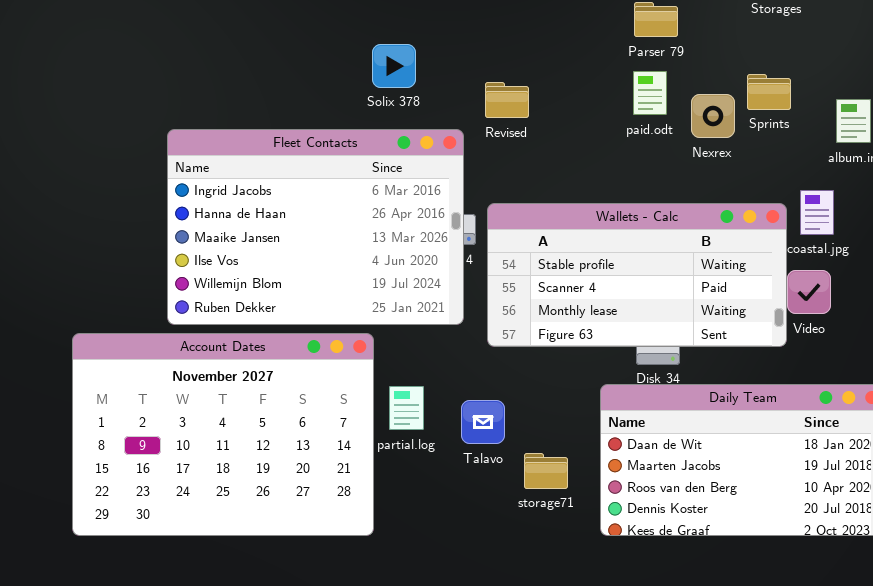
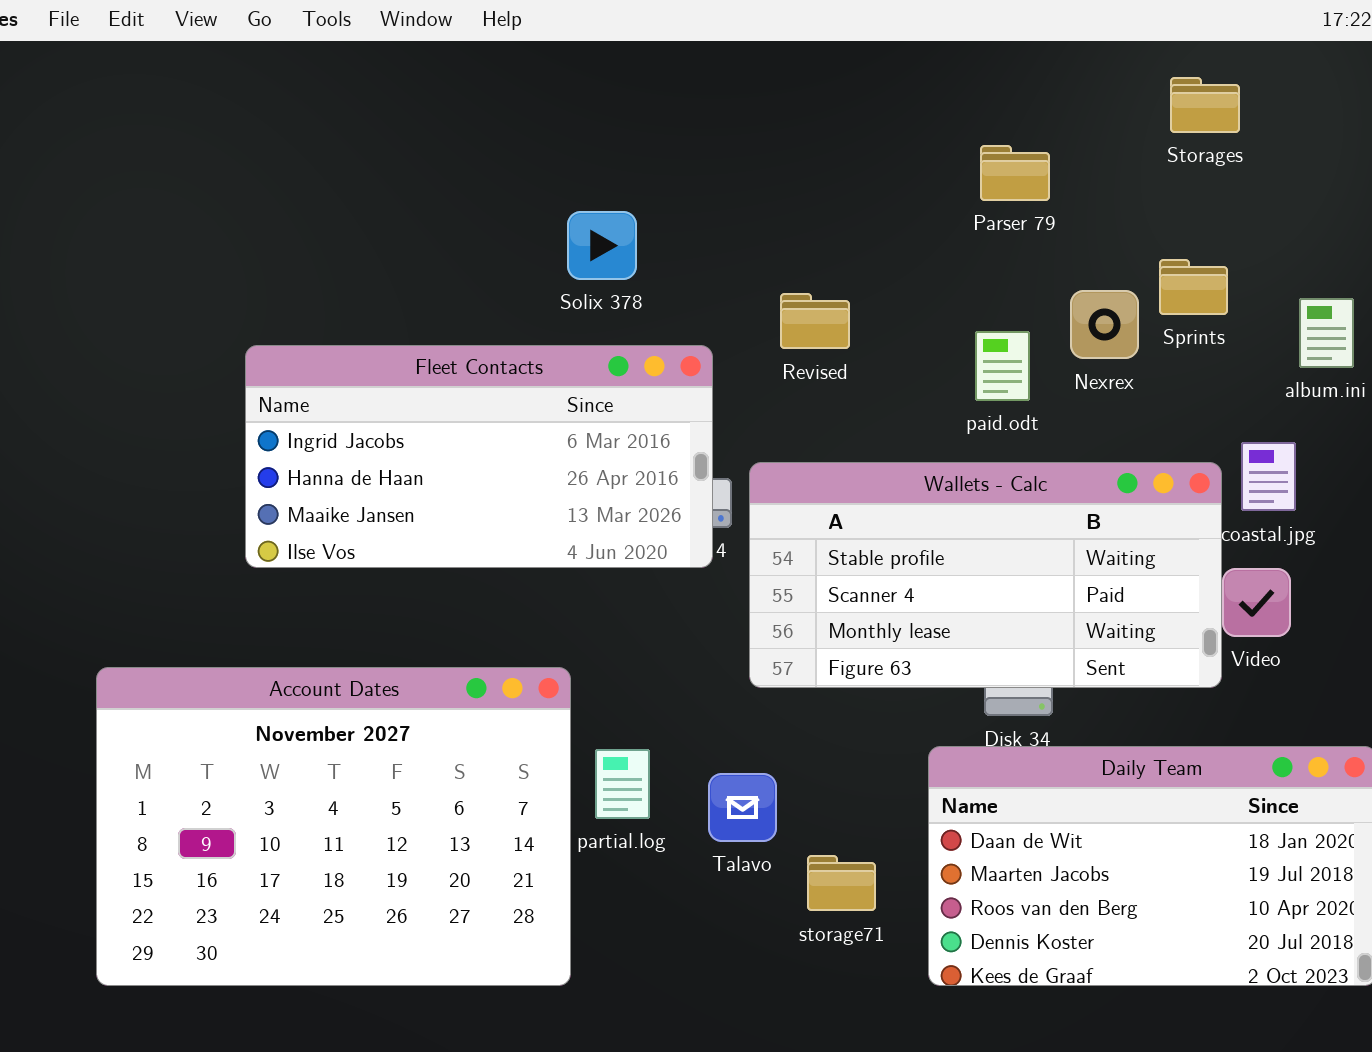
paid.odt: [633,71,667,115] -> [975,331,1030,401], moved
Revised: [485,82,529,118] -> [780,293,850,349], moved
Fleet Contacts: [167,129,464,325] -> [245,345,713,568], resized

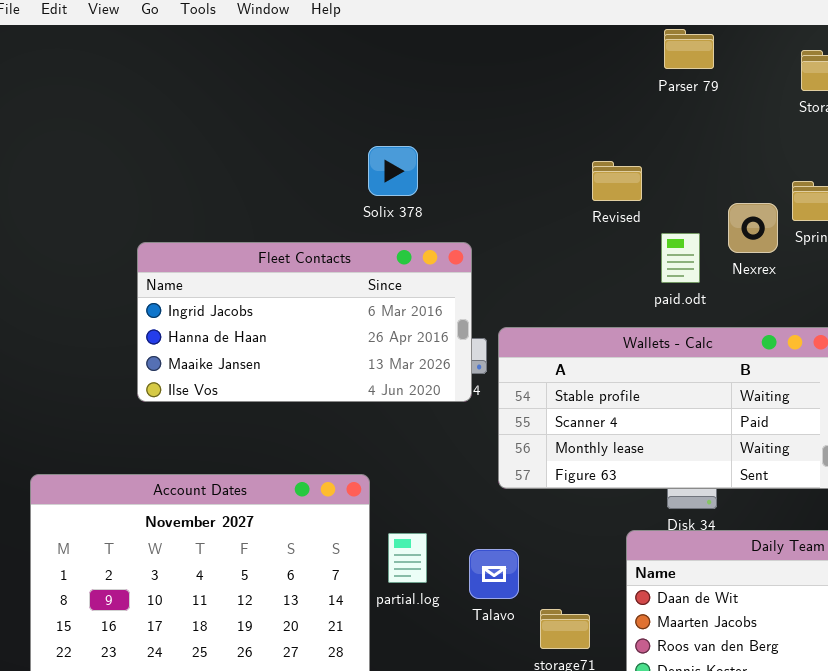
Parser 79: [980,145,1050,201] -> [664,29,714,69], moved
Revised: [780,293,850,349] -> [592,161,642,201], moved

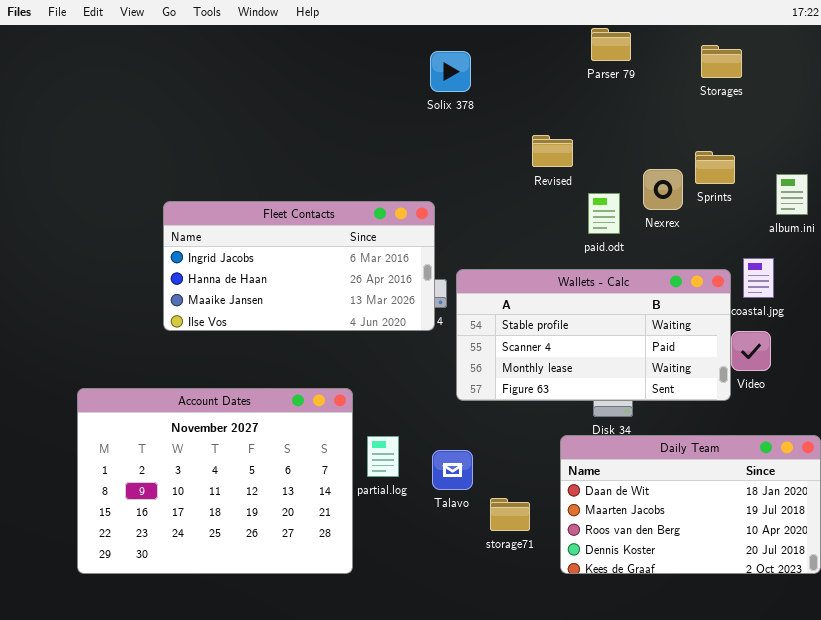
Solix 378: [368,146,418,196] -> [430,51,471,92], moved

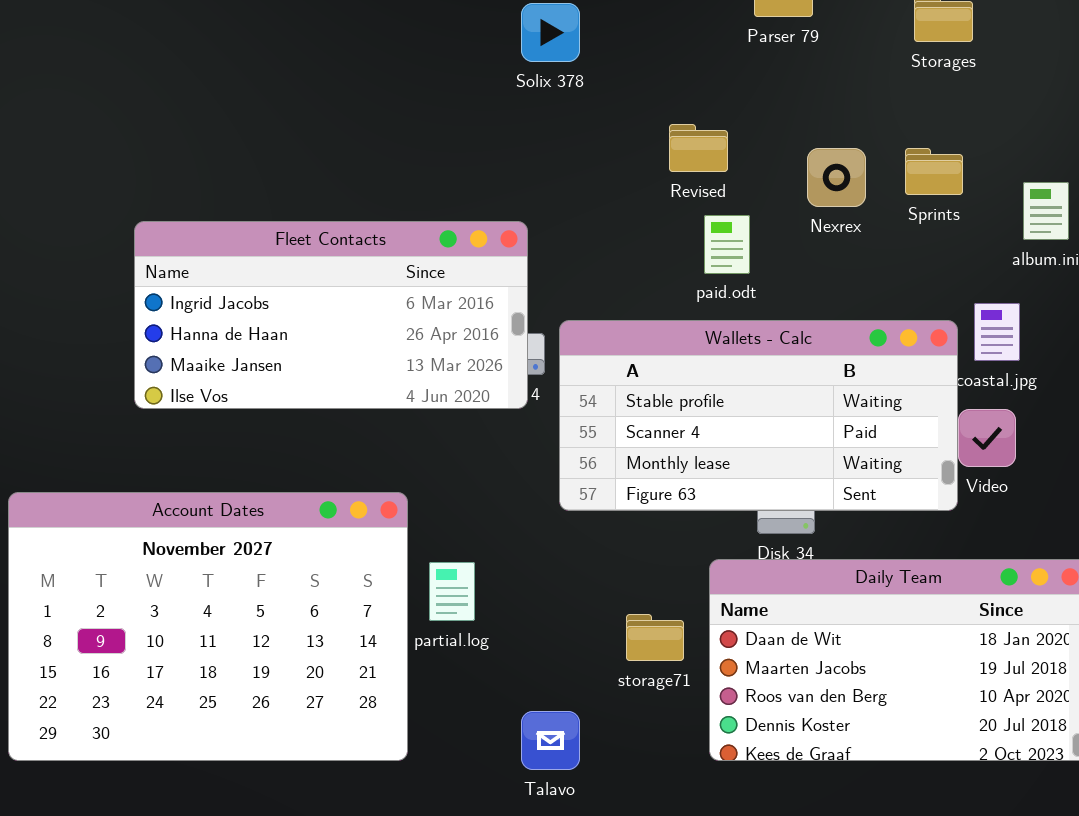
Nexrex: [643,169,683,210] -> [807,148,866,207], moved
paid.odt: [588,193,620,234] -> [704,215,750,274], moved
Talavo: [432,450,473,490] -> [521,711,580,770], moved
storage71: [490,498,530,531] -> [626,614,684,661], moved

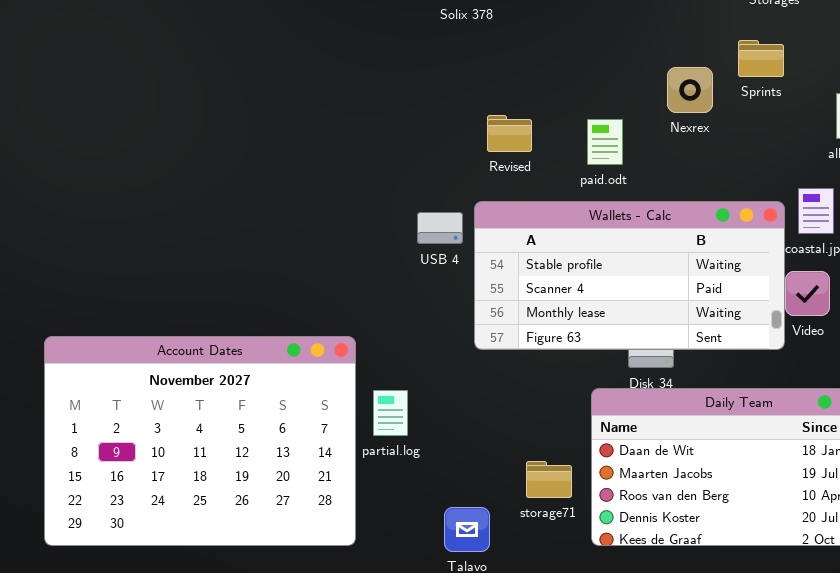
Revised: [669,124,728,172] -> [487,115,532,152], moved
Sprints: [905,148,963,195] -> [738,40,784,77], moved
Fleet Contacts: [134,221,528,409] -> none, closed
storage71: [626,614,684,661] -> [526,461,572,498], moved

